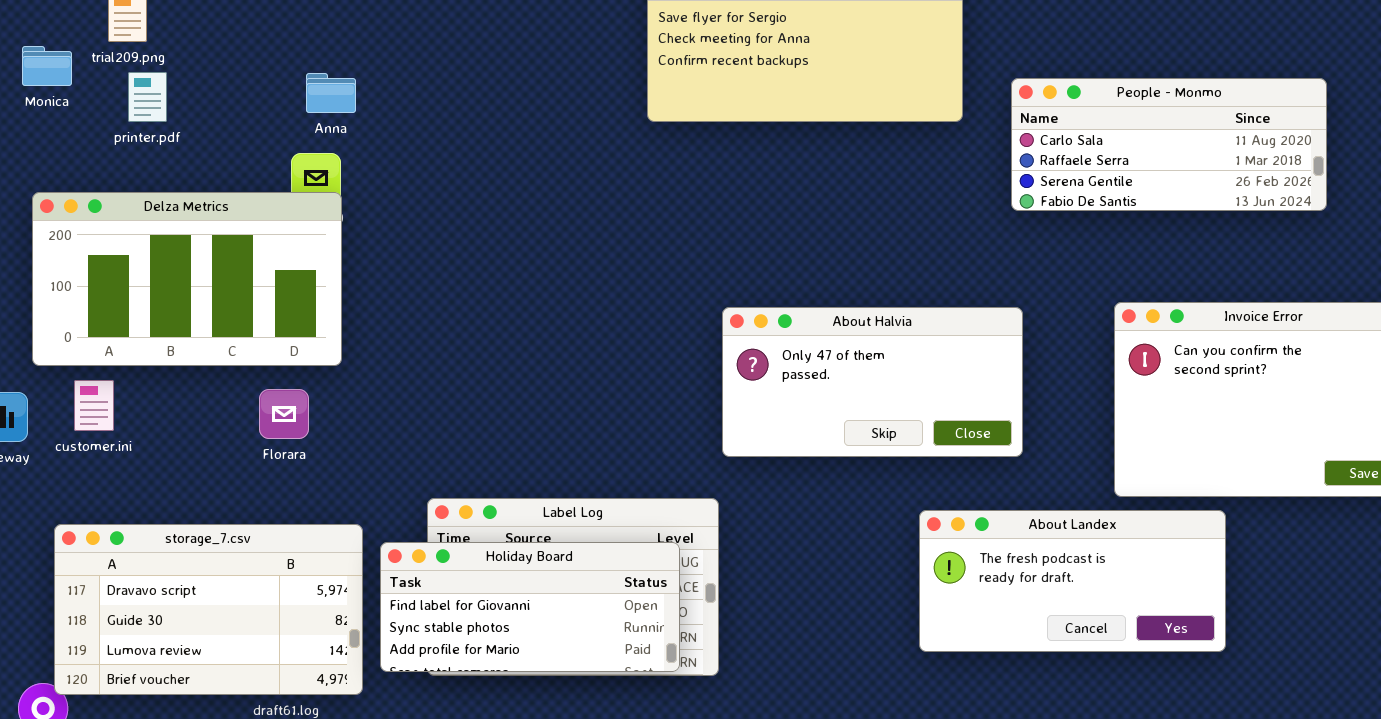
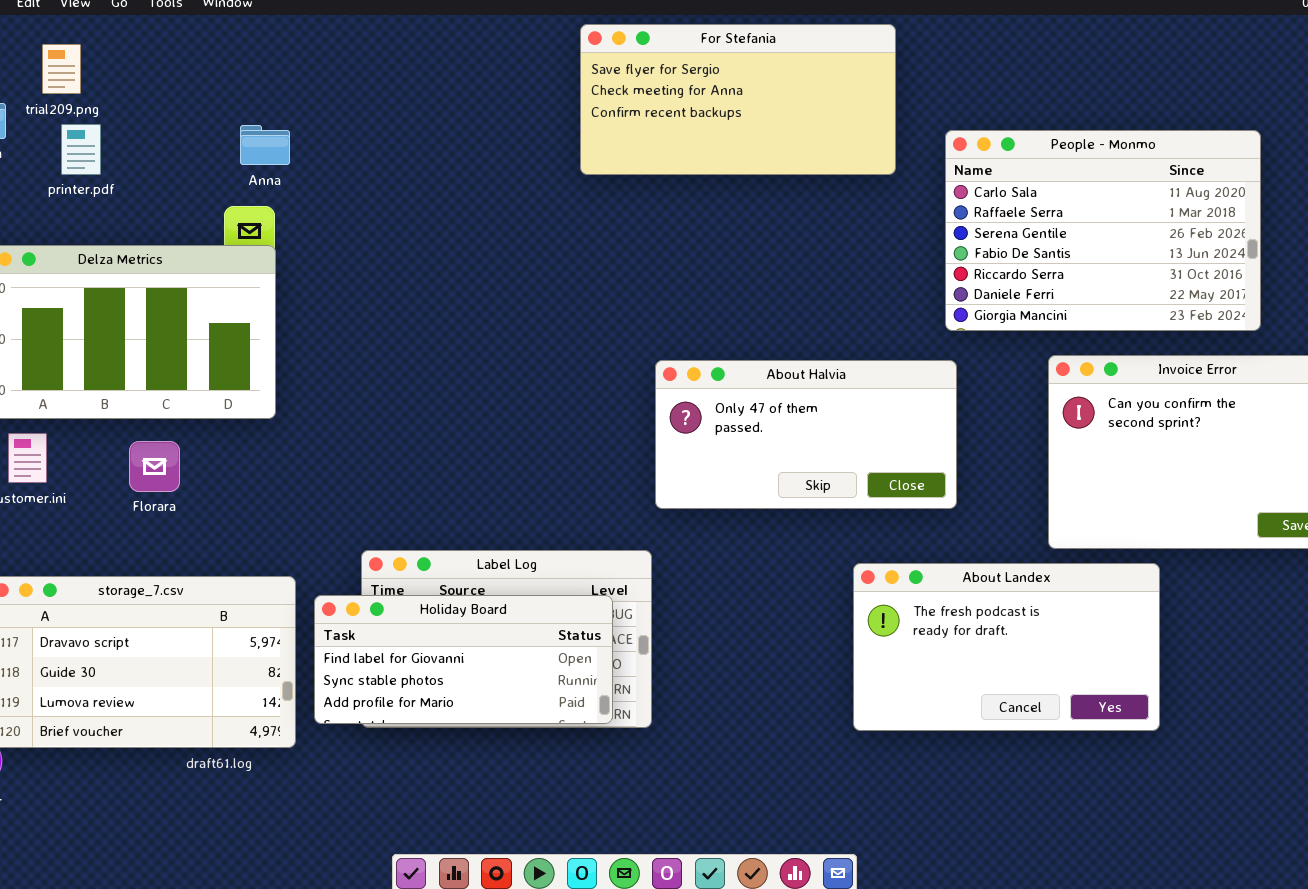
People - Monmo: [1011,78,1327,211] -> [945,130,1261,331], resized
Florara: [259,389,309,439] -> [129,441,180,492], moved
About Landex: [919,510,1226,652] -> [853,563,1160,731], resized

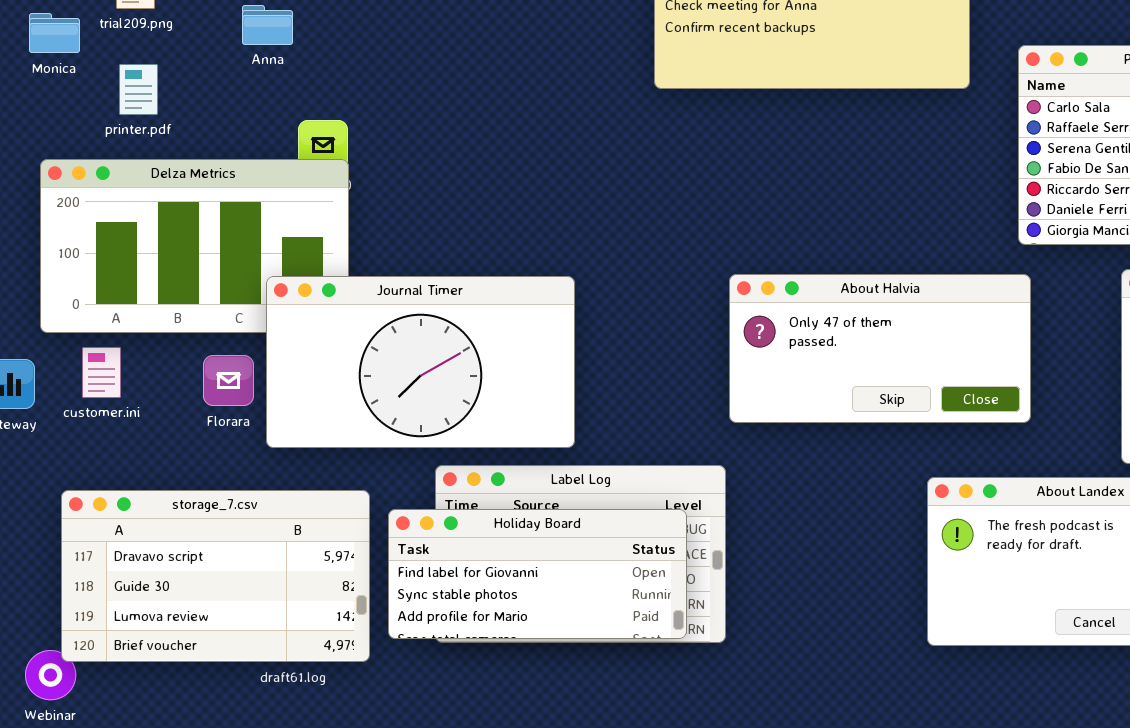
printer.pdf: [61,124,101,175] -> [119,64,158,115], moved
Anna: [240,125,290,165] -> [242,5,293,45], moved
Journal Timer: none -> [266,276,575,448], opened

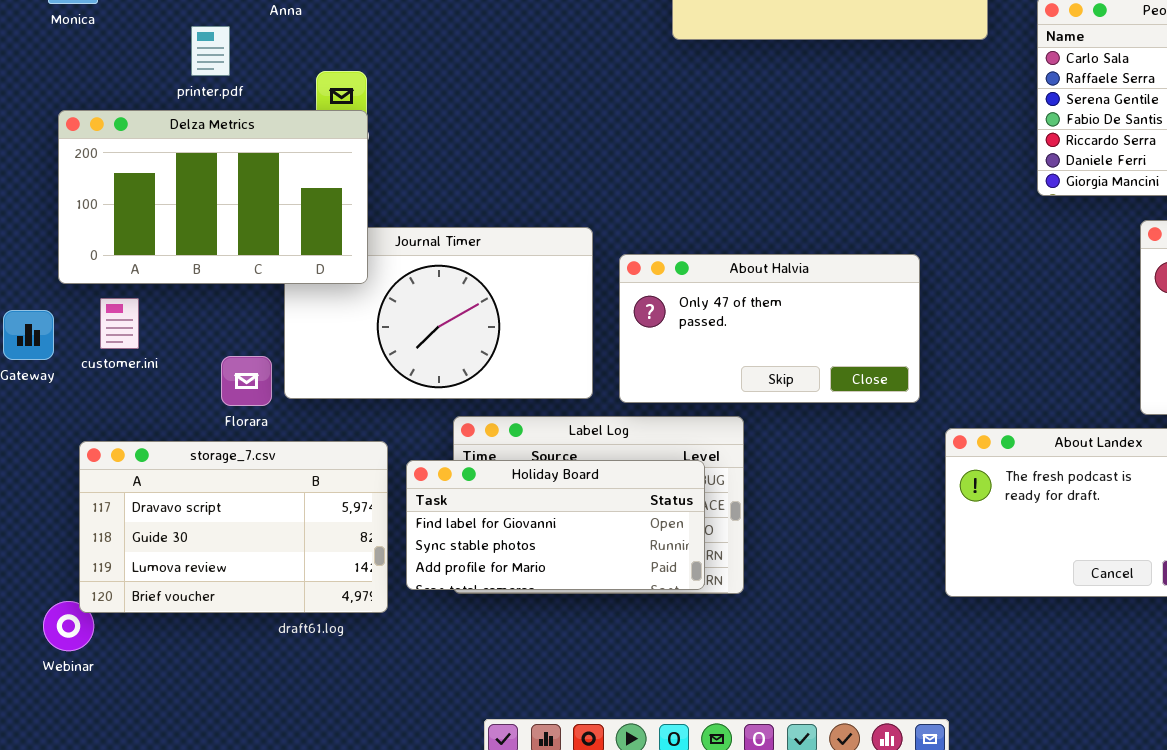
printer.pdf: [119,64,158,115] -> [191,26,230,76], moved
Delza Metrics: [40,159,349,333] -> [58,110,368,284], raised
About Halvia: [729,274,1031,423] -> [619,254,920,403], moved
Florara: [203,355,254,406] -> [221,356,272,406], moved

